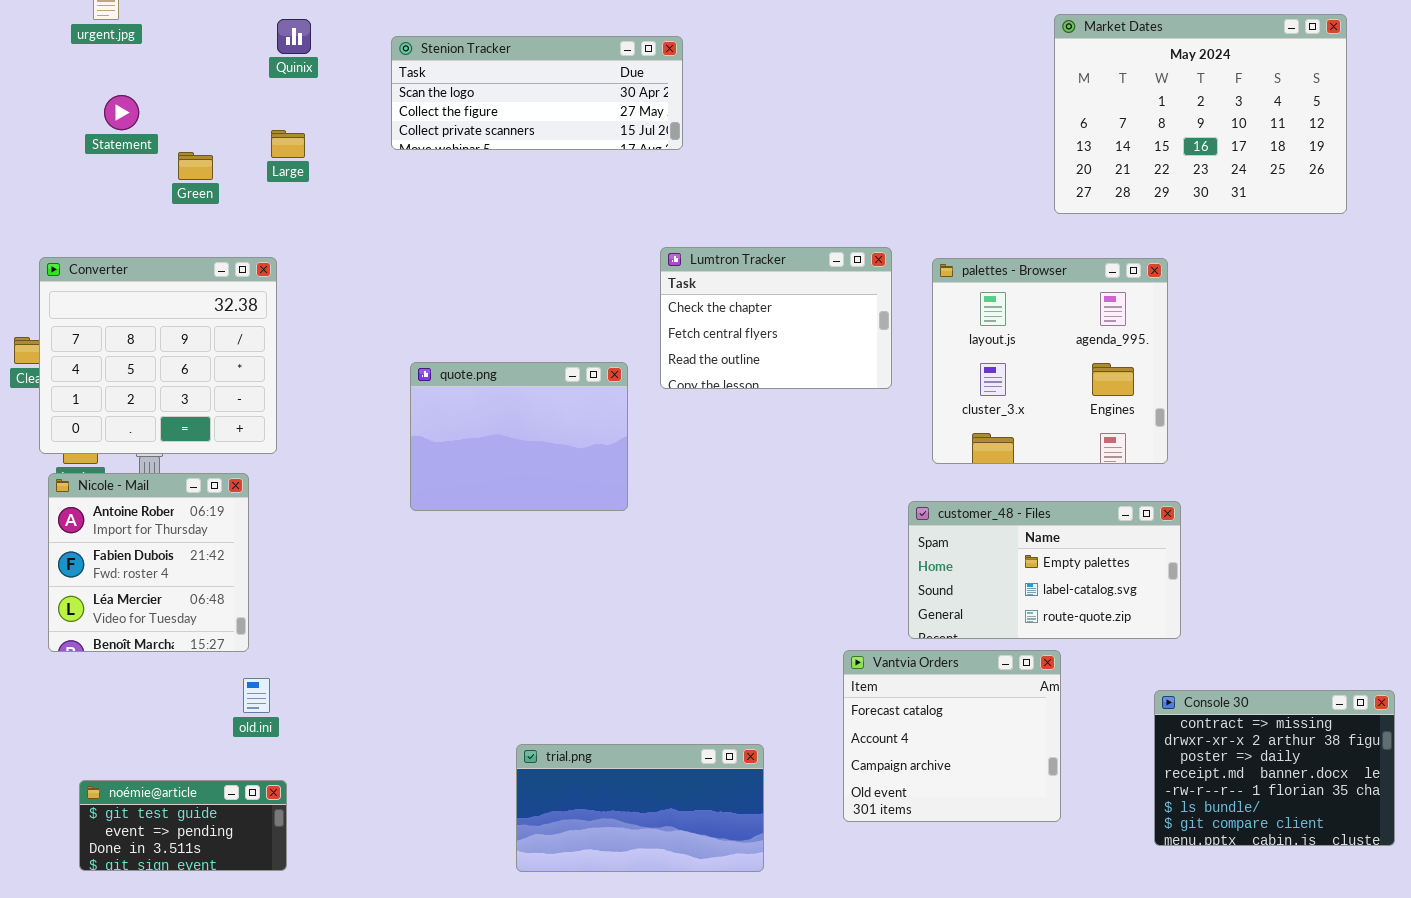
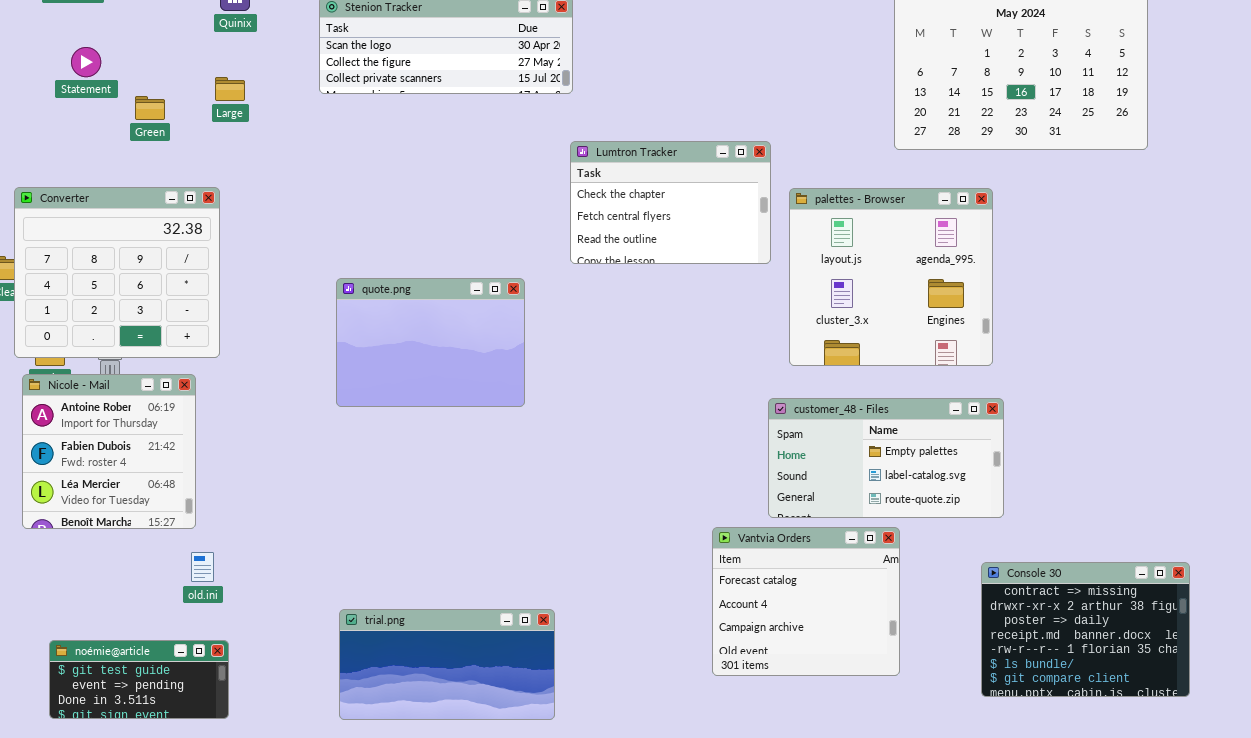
Lumtron Tracker: [660,247,892,389] -> [570,141,771,264], moved
trial.png: [516,744,764,872] -> [339,609,555,720], moved

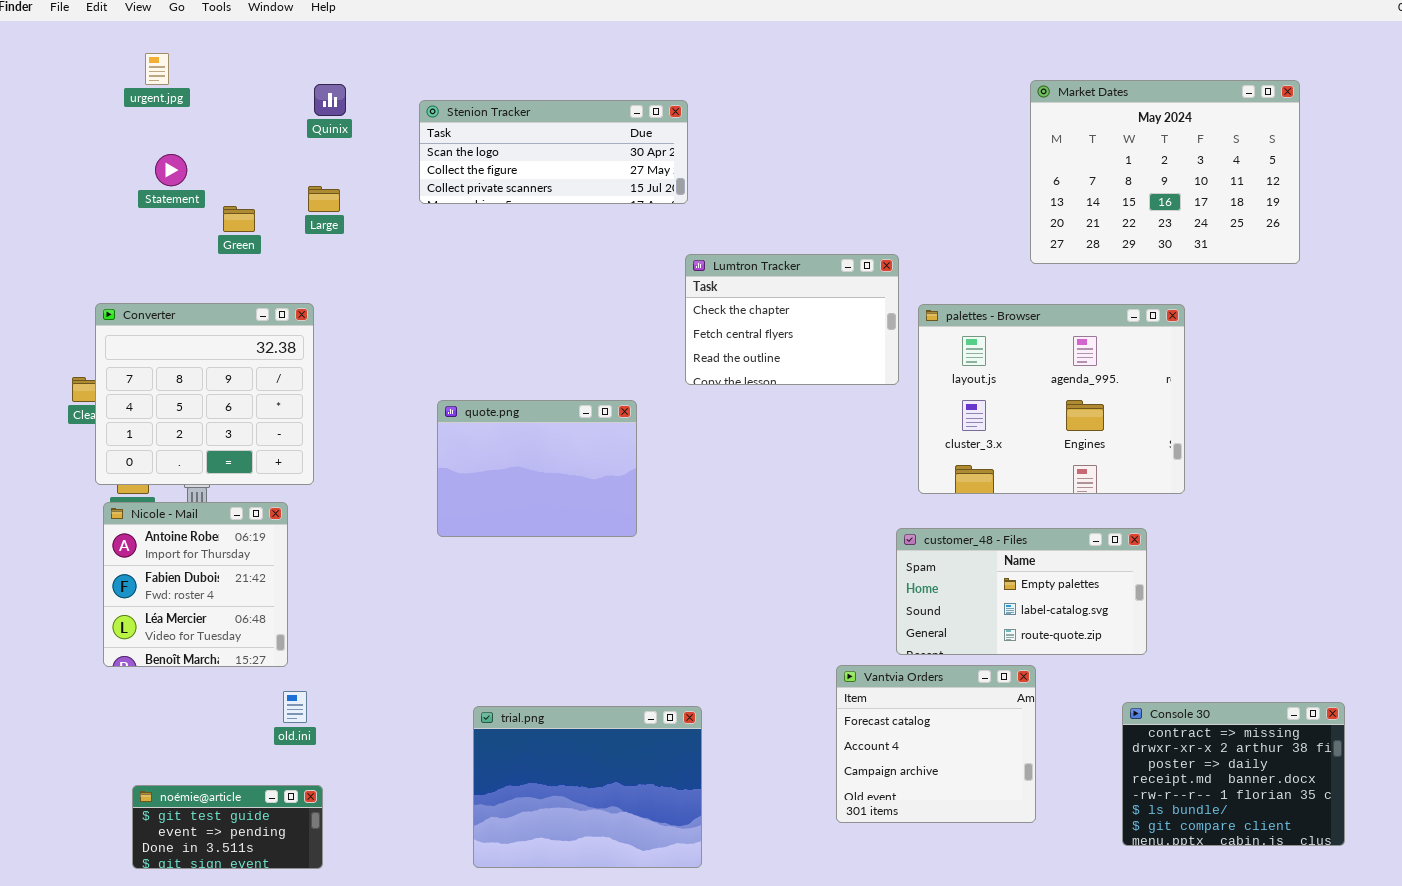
palettes - Browser: [789,188,993,366] -> [918,304,1185,494], resized
trial.png: [339,609,555,720] -> [473,706,702,868], moved, resized

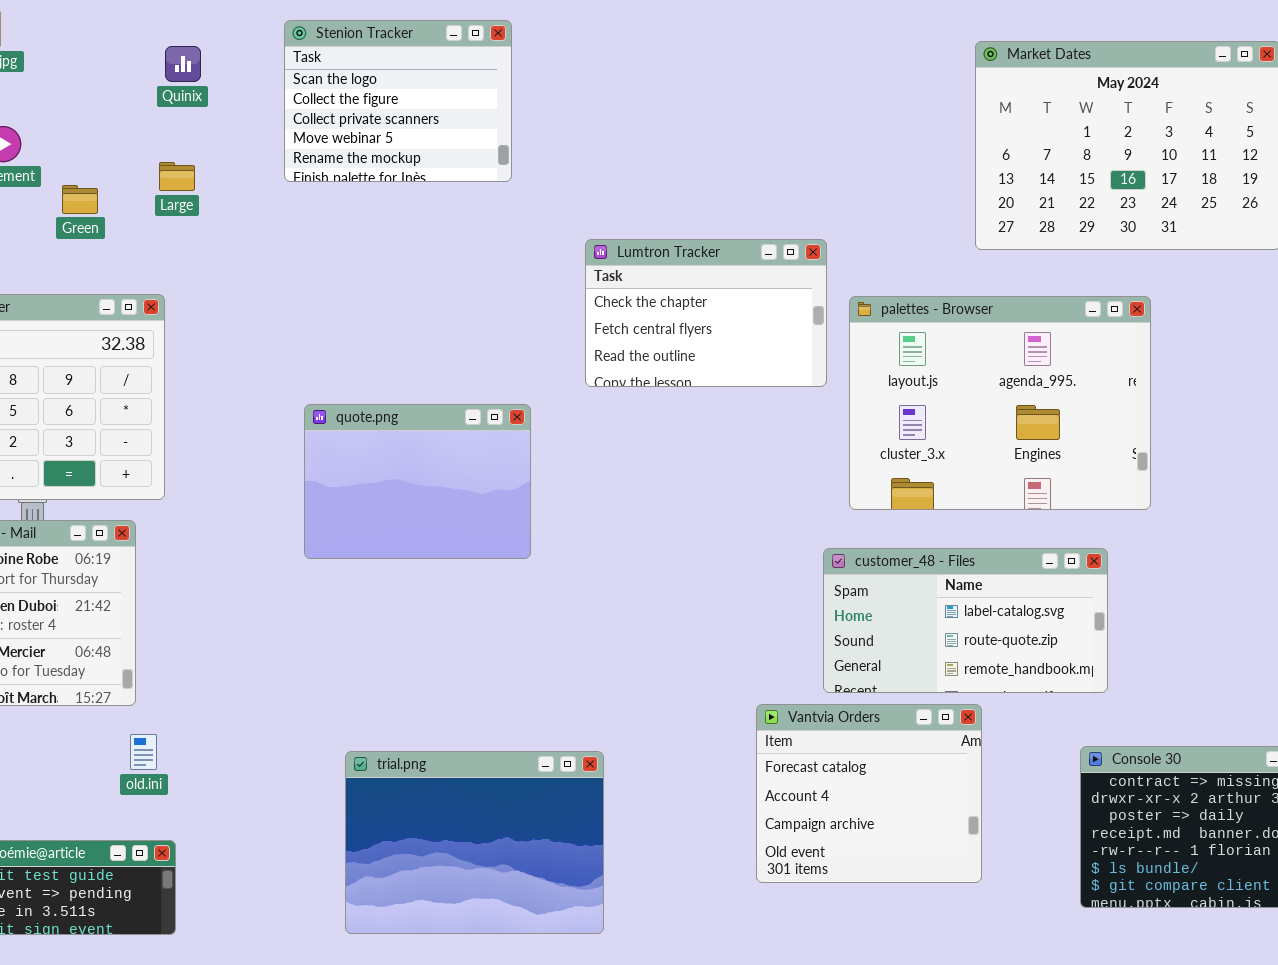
Stenion Tracker: [419,100,688,204] -> [284,20,512,182], resized
customer_48 - Files: [896,528,1147,655] -> [823,548,1108,693], scrolled down 1 row

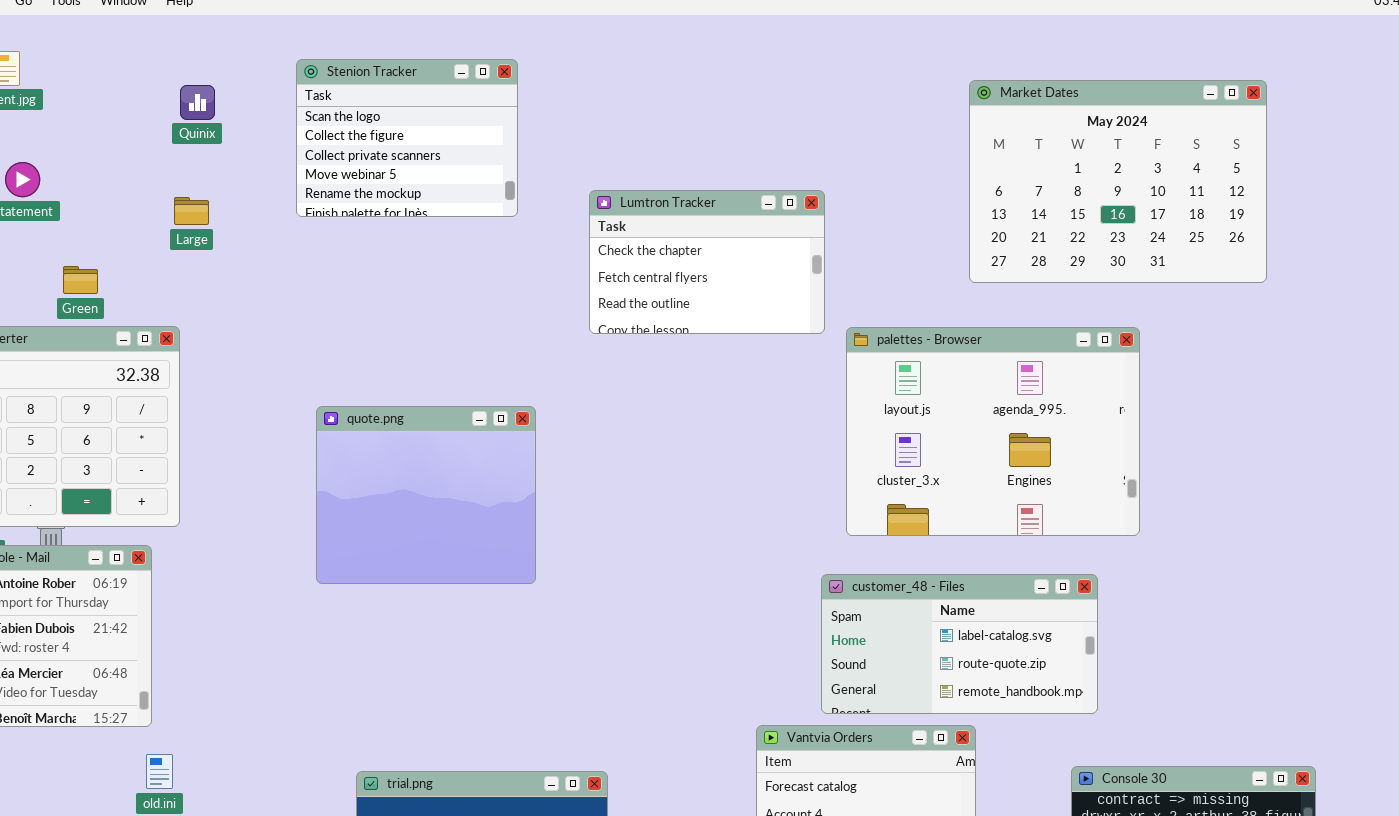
Green: [62,185,98,214] -> [63,266,98,294], moved
Lumtron Tracker: [585,239,827,387] -> [589,190,825,334], moved
quote.png: [304,404,531,559] -> [316,406,536,584], resized

